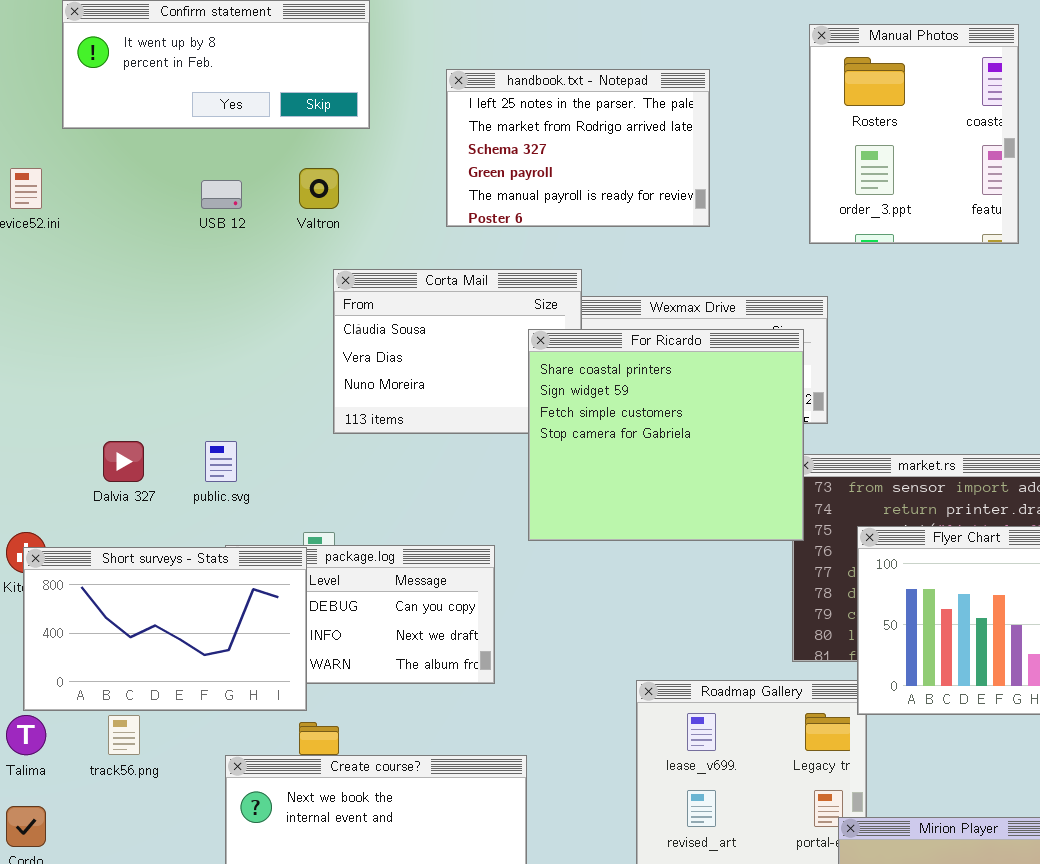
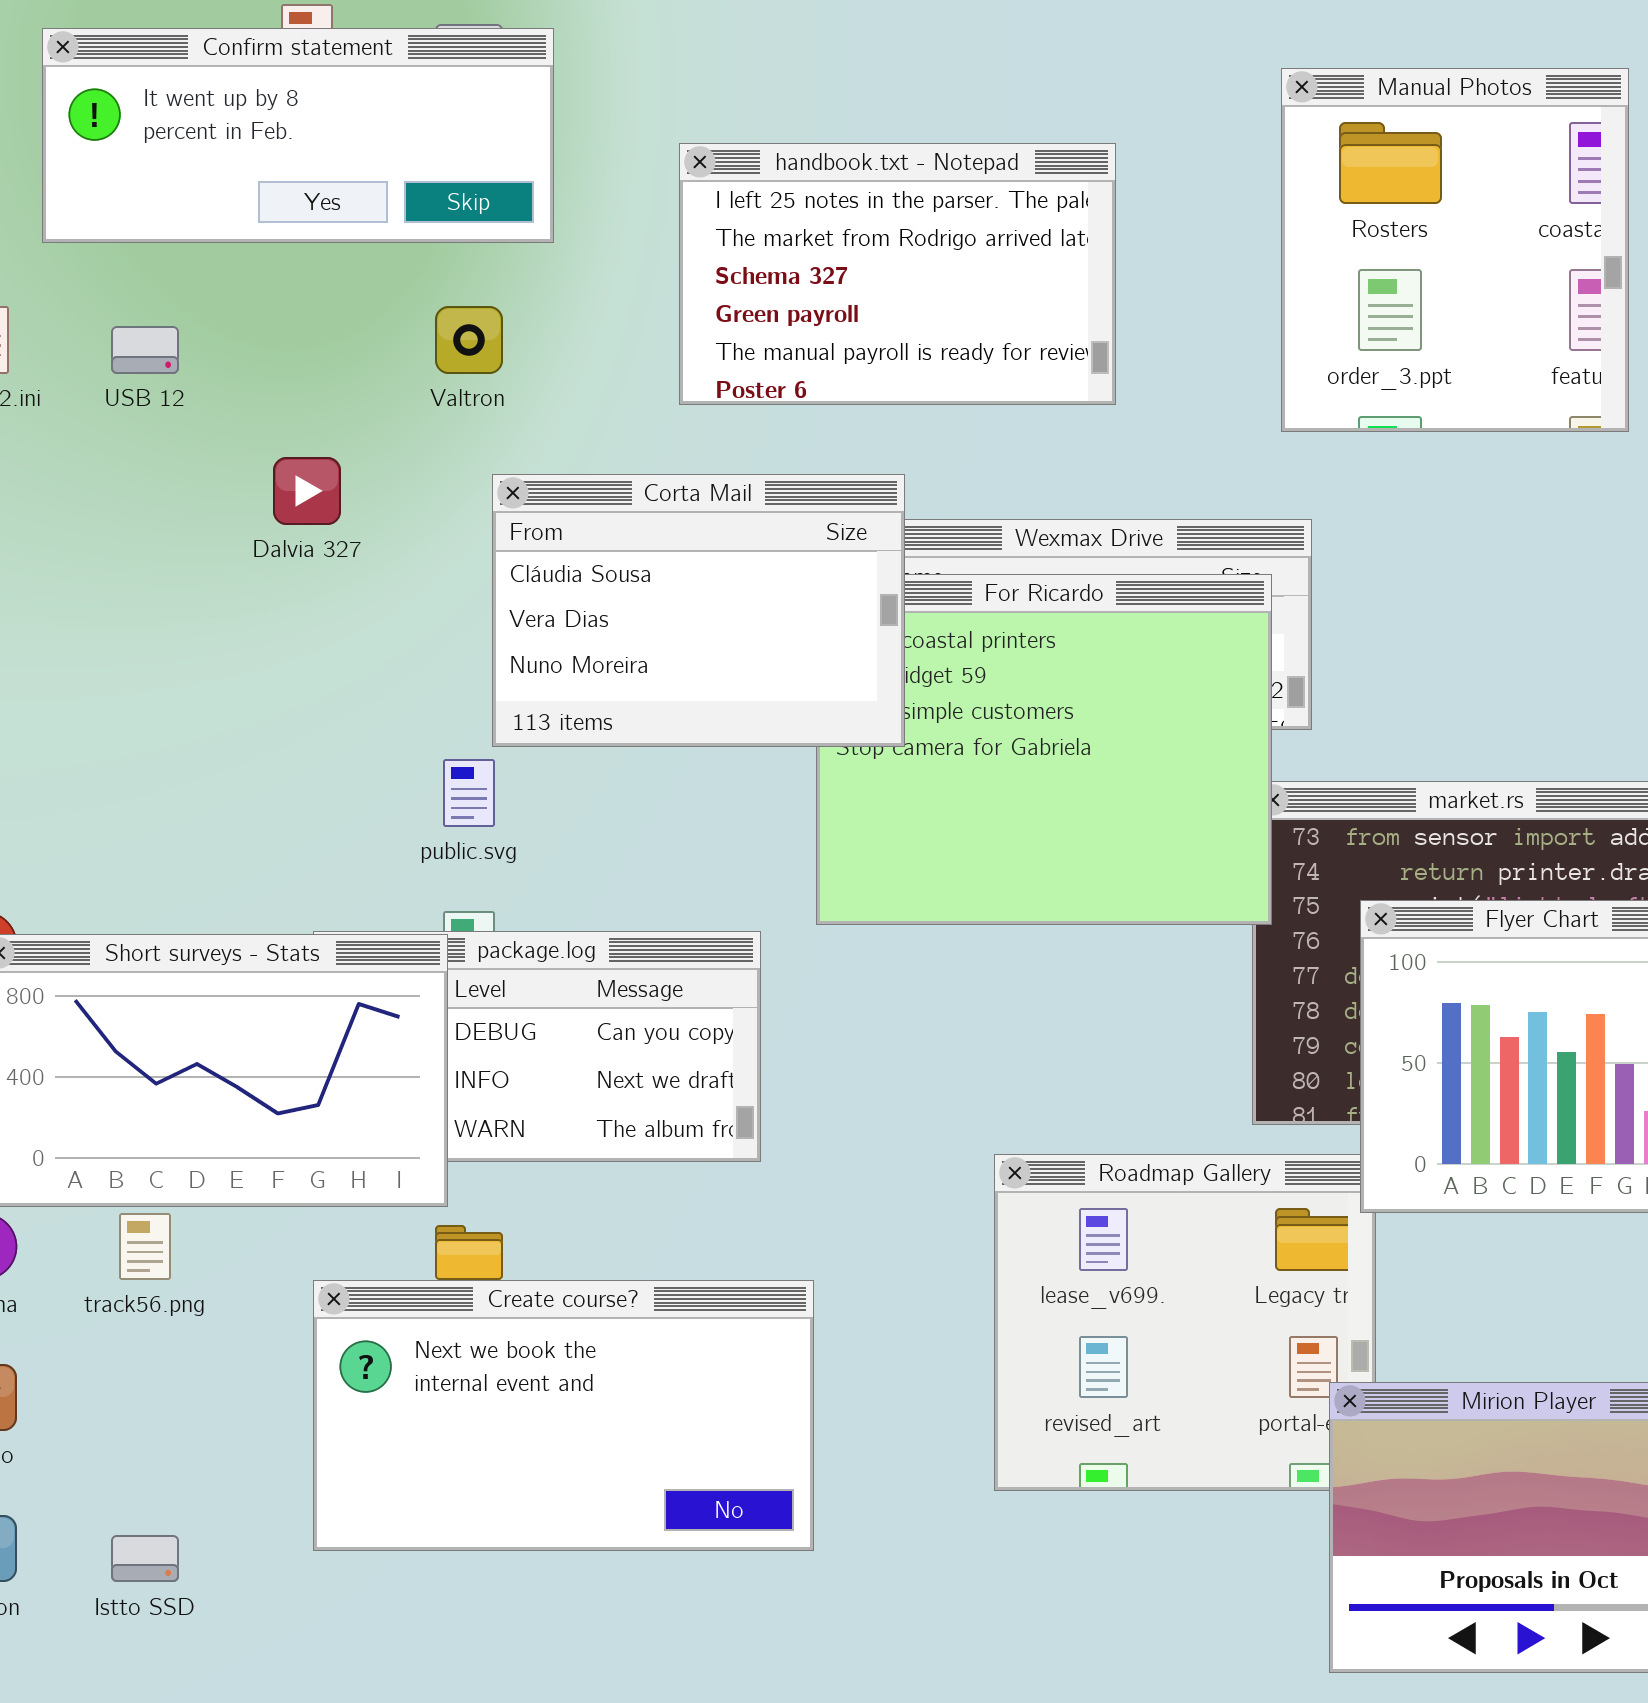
USB 12: [201,180,242,209] -> [111,326,179,374], moved
Corta Mail: [333,269,582,434] -> [492,474,905,747], raised
Dalvia 327: [103,441,144,482] -> [273,457,341,525], moved
public.svg: [205,441,237,482] -> [443,759,495,827], moved

